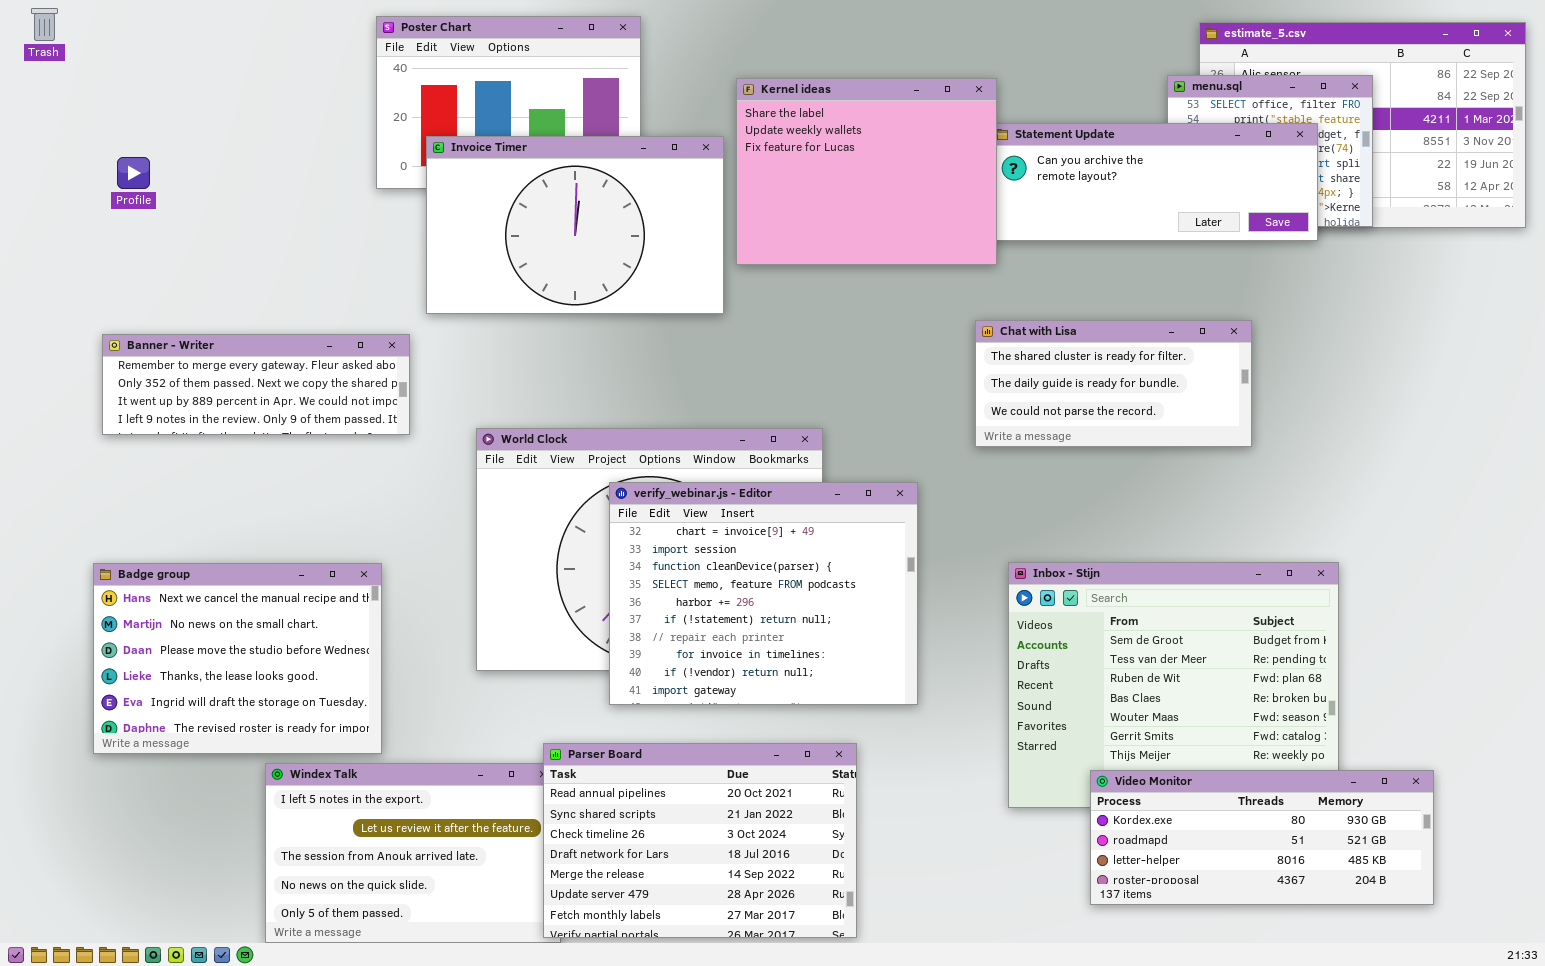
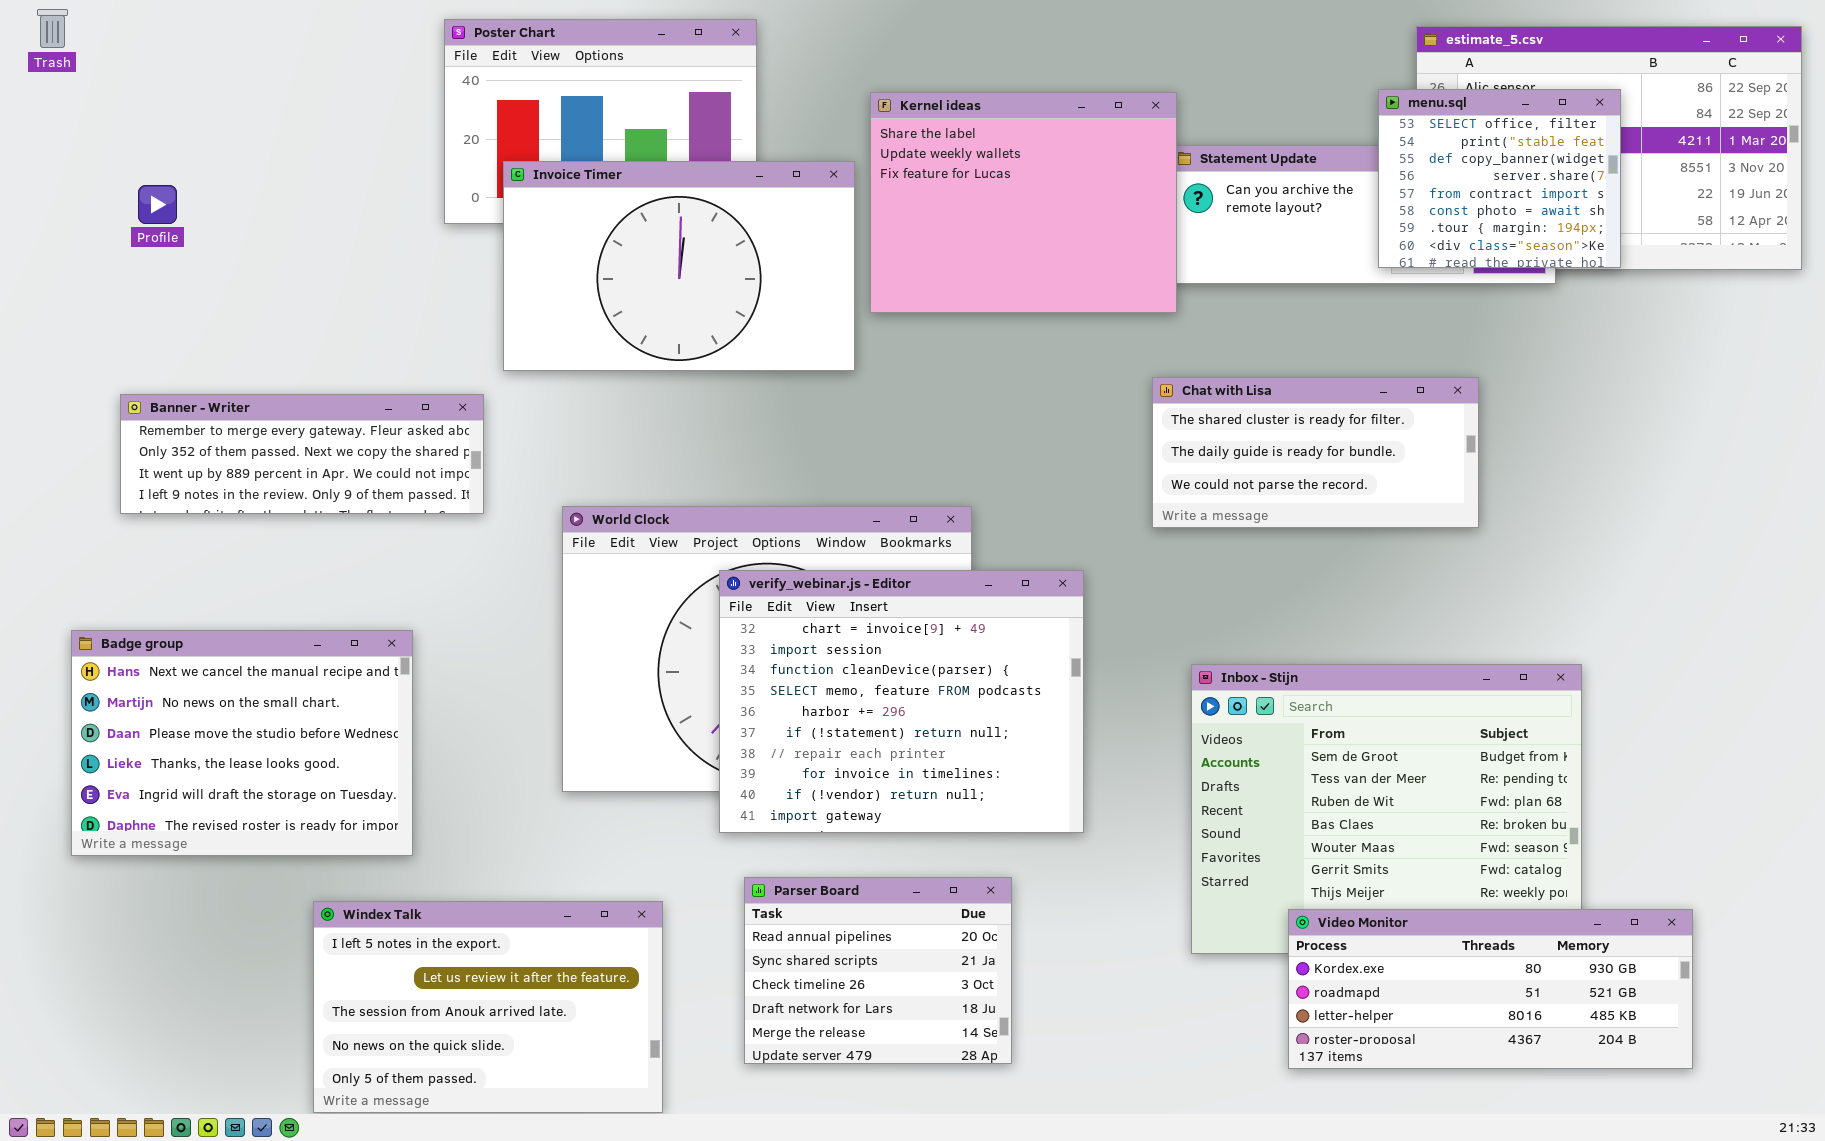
menu.sql: [1167,75,1373,227] -> [1378,89,1621,268], raised
Badge group: [93,563,382,754] -> [71,630,413,856], moved
Parser Board: [543,743,857,938] -> [744,877,1012,1064], resized

